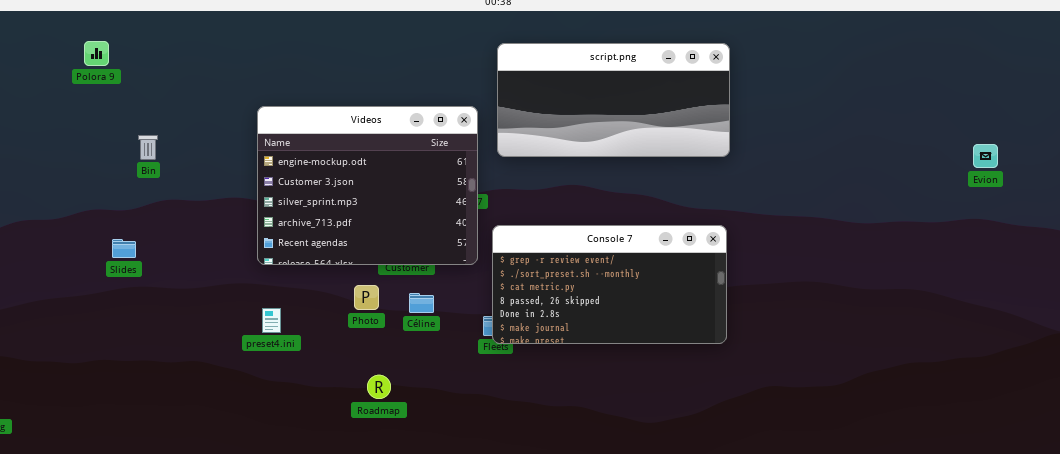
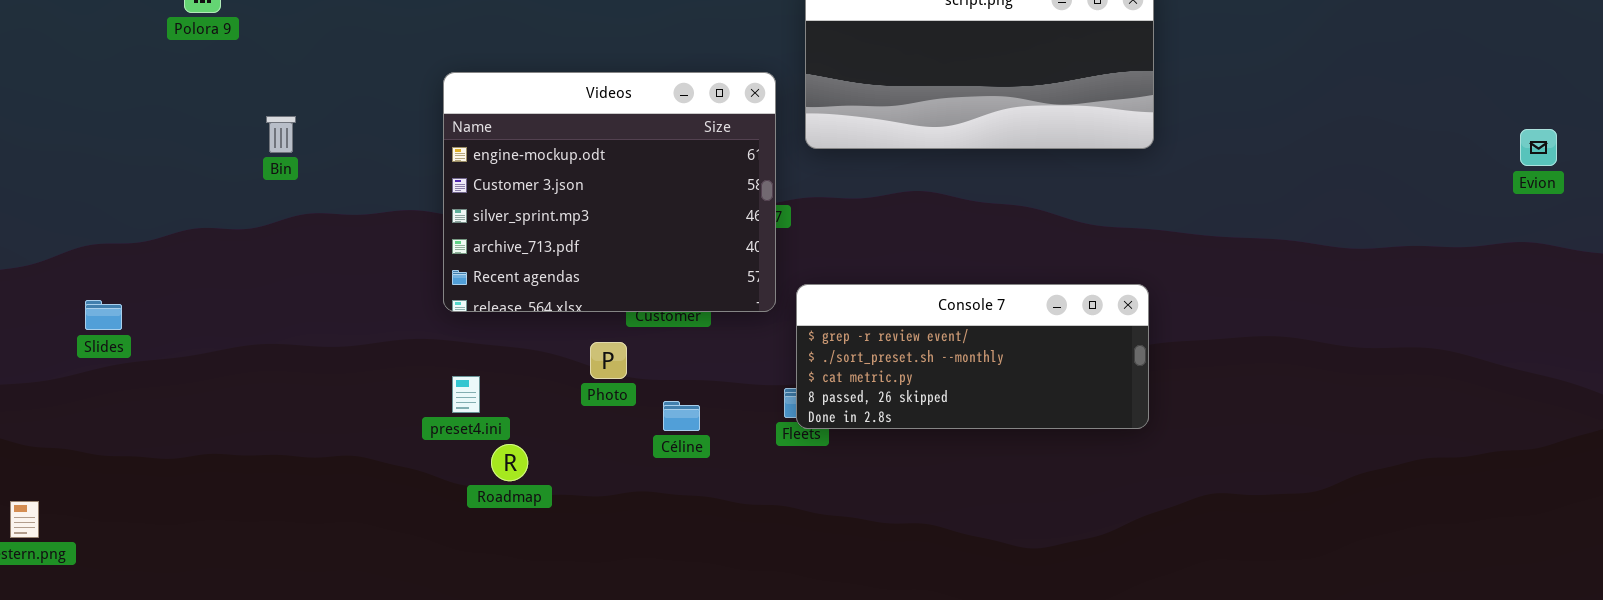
Console 7: [492,225,727,344] -> [796,284,1149,429], resized
Slides: [112,239,136,258] -> [85,300,122,330], moved
Céline: [409,293,434,313] -> [663,401,700,431], moved
Roadmap: [367,375,391,399] -> [491,444,528,481], moved

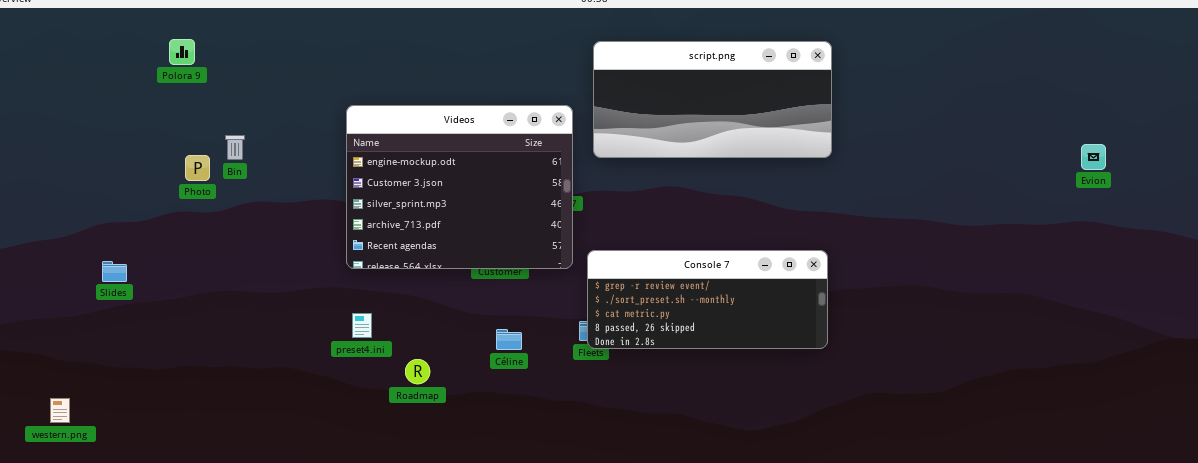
Photo: [590,342,627,379] -> [185,155,210,181], moved
Roadmap: [491,444,528,481] -> [405,359,430,384], moved

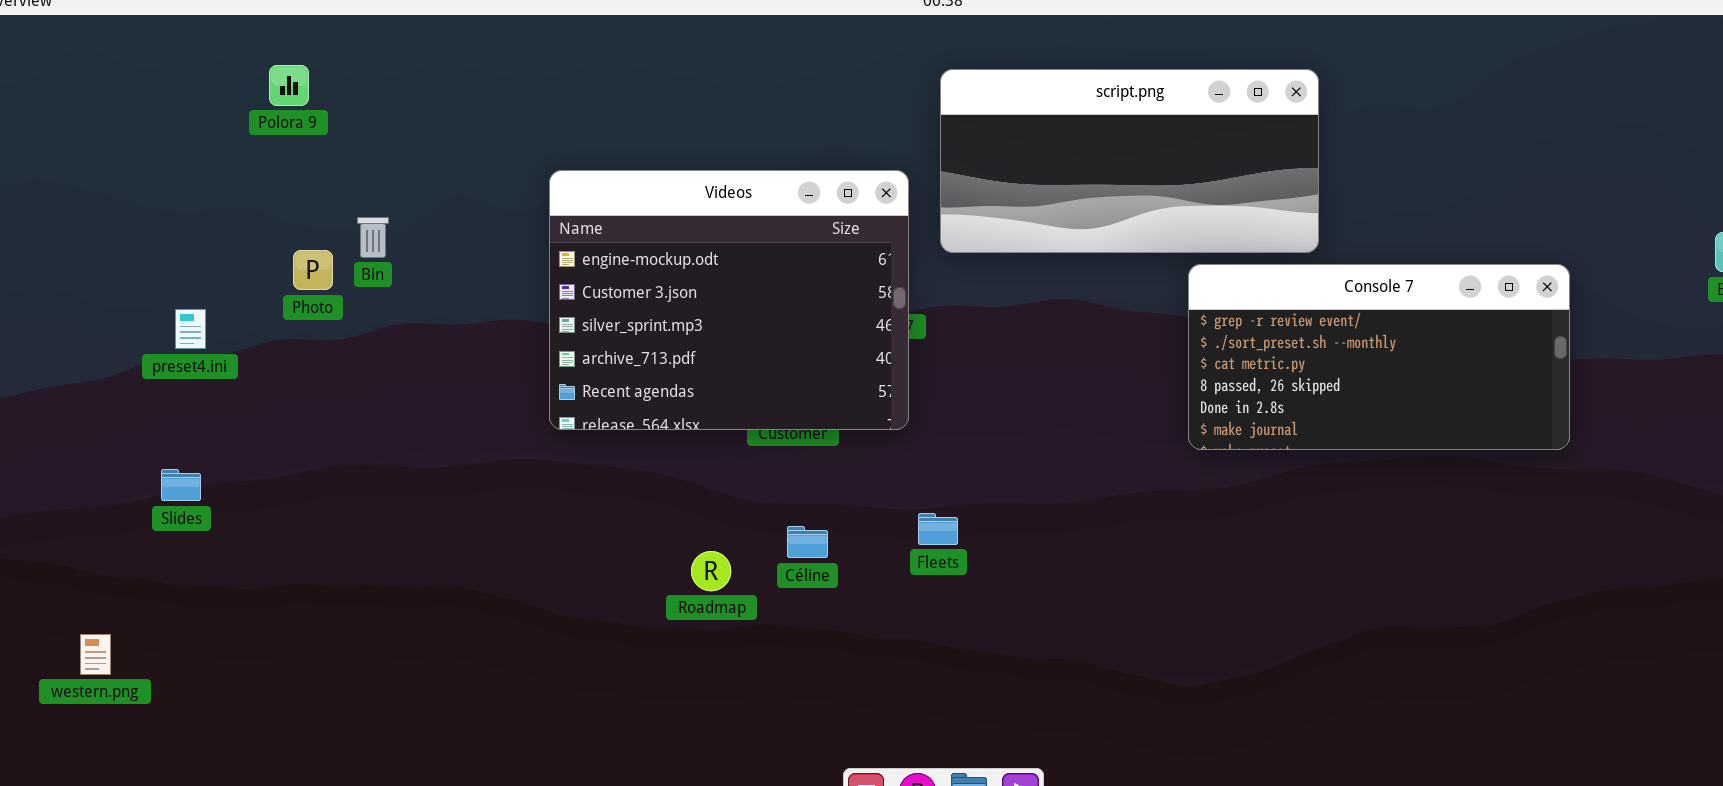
Console 7: [587,250,828,349] -> [1188,264,1570,450], moved, resized
Slides: [102,261,127,282] -> [161,469,201,501], moved
preset4.ini: [352,313,372,338] -> [175,309,206,349], moved
Roadmap: [405,359,430,384] -> [691,551,731,591], moved

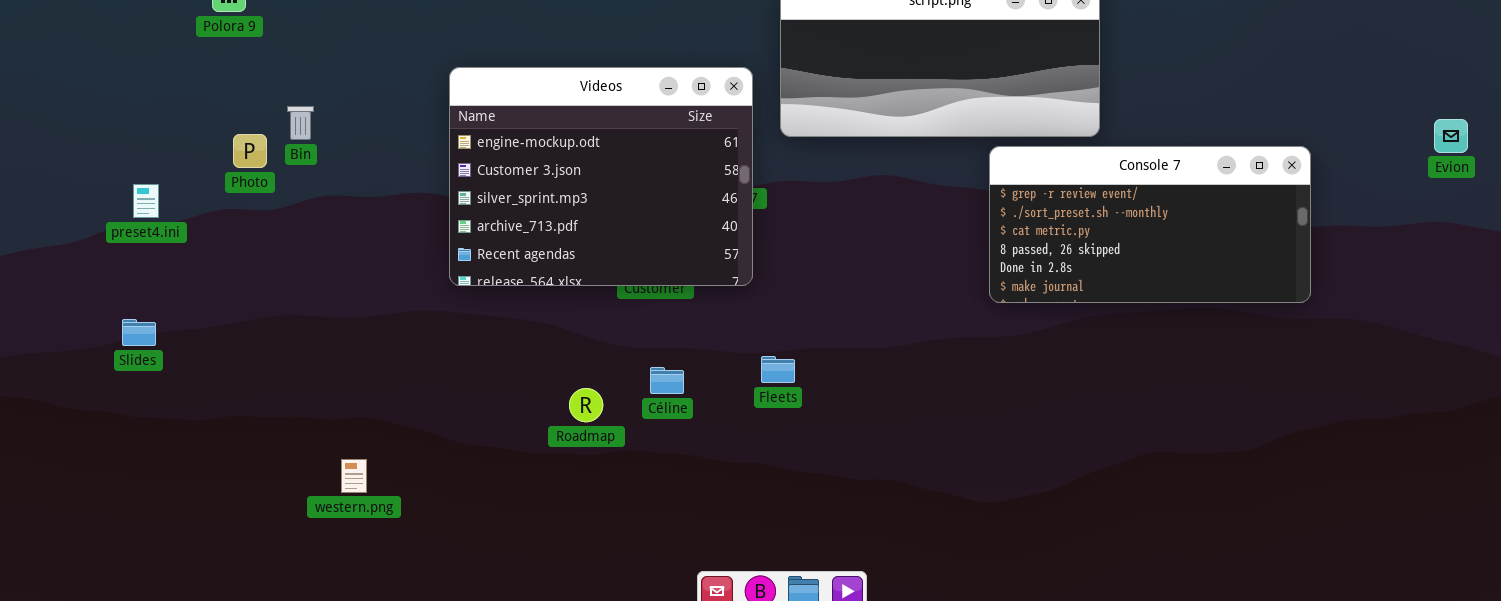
western.png: [80,634,111,675] -> [341,459,367,493], moved

